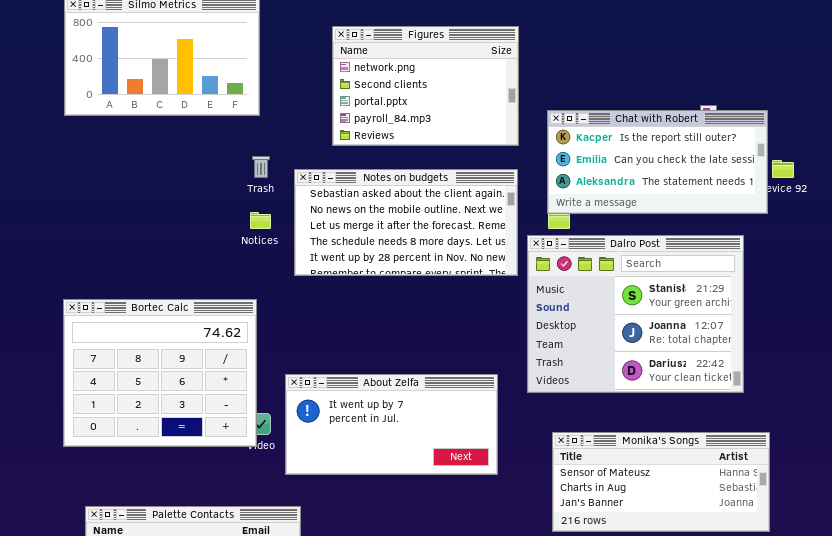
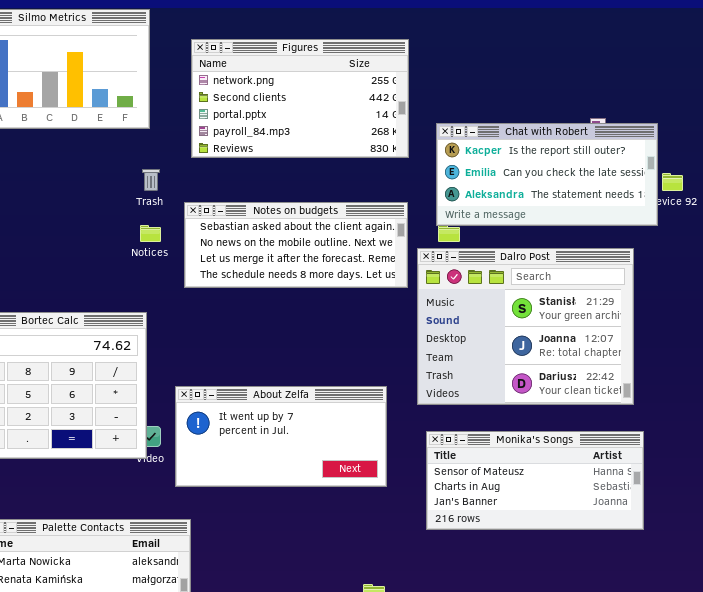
Figures: [332,26,519,146] -> [191,39,409,158], resized
Notes on budgets: [294,169,518,276] -> [184,202,408,288], resized
Monika's Songs: [552,432,770,532] -> [426,431,644,530], moved

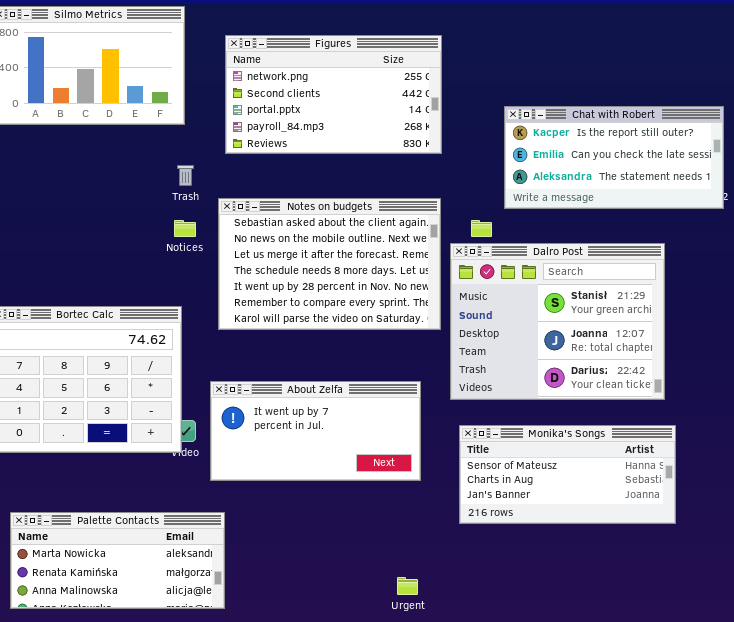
Chat with Robert: [436,123,658,226] -> [504,106,724,209], moved
Notes on budgets: [184,202,408,288] -> [218,198,441,330], resized

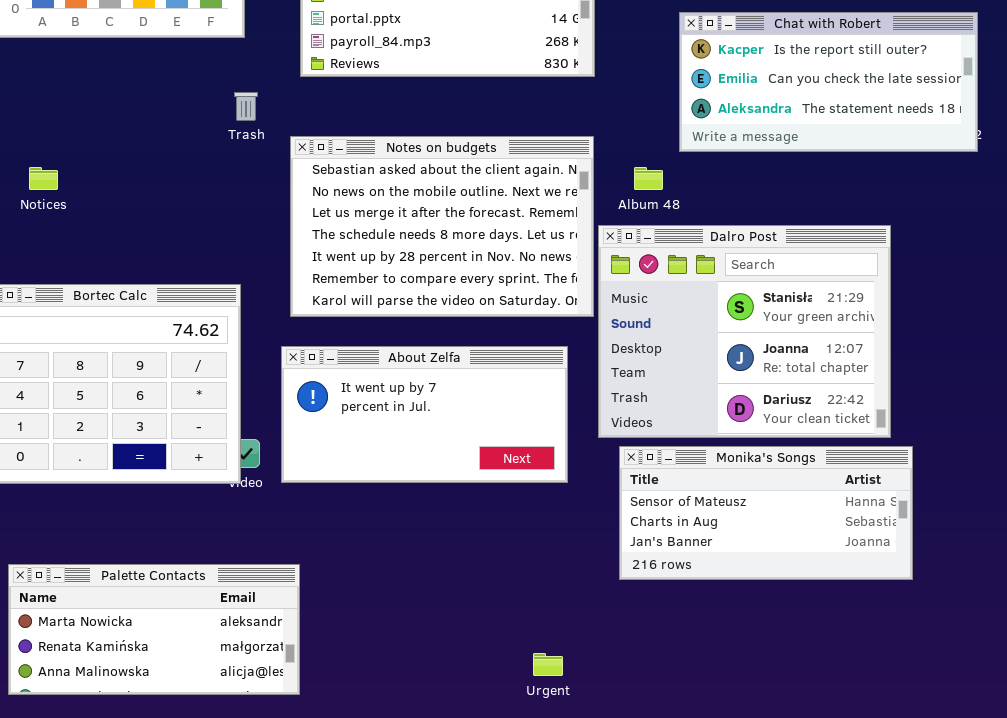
Notices: [174,220,196,237] -> [29,167,58,190], moved
Dalro Post: [450,243,665,400] -> [598,225,891,438], moved
About Zelfa: [210,381,421,481] -> [281,346,568,483], moved

